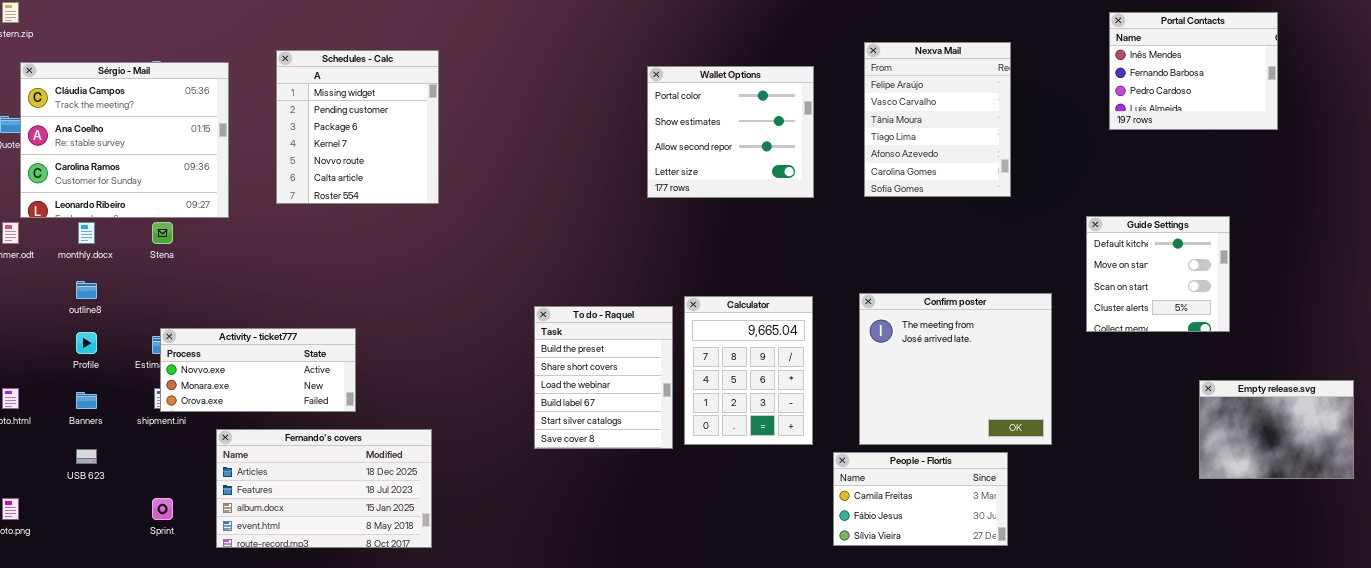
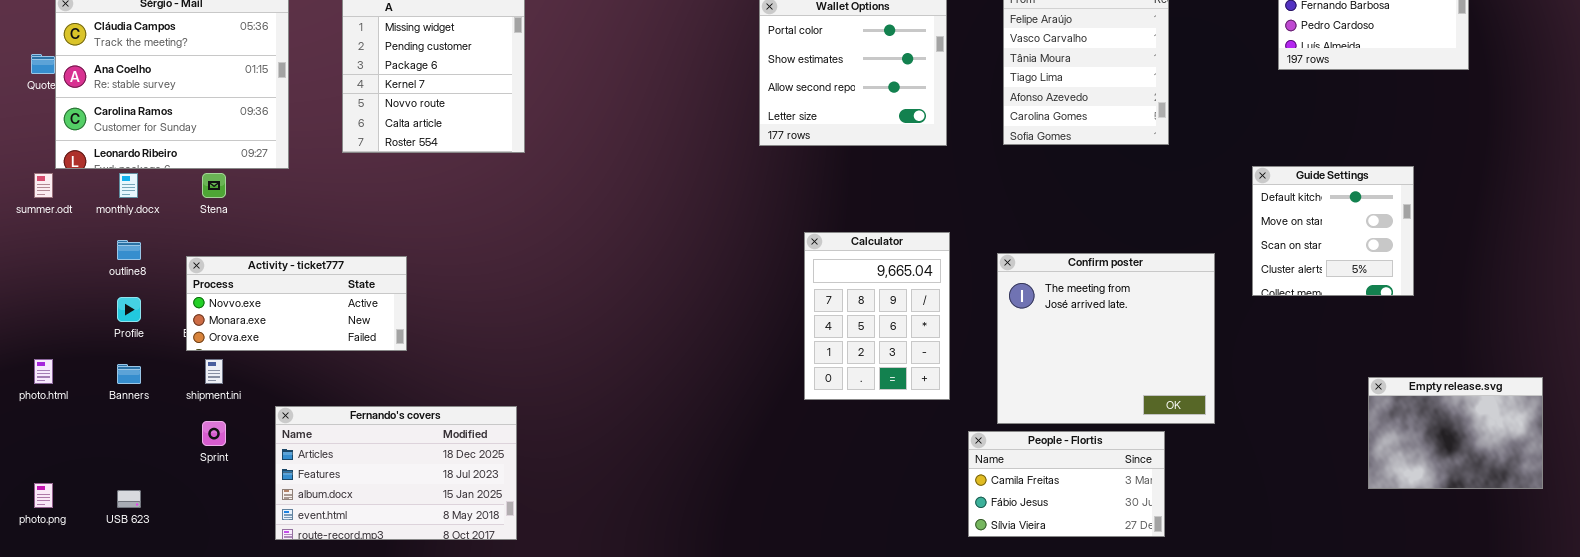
Calculator: [684,296,813,445] -> [804,232,950,400], moved
To do - Raquel: [534,306,673,449] -> none, closed
Activity - ticket777: [160,328,356,412] -> [186,256,407,351], moved
Empty release.svg: [1199,380,1354,479] -> [1368,377,1543,489], moved
USB 623: [76,449,97,464] -> [117,490,141,508], moved
Sprint: [152,498,173,520] -> [202,421,226,446], moved

